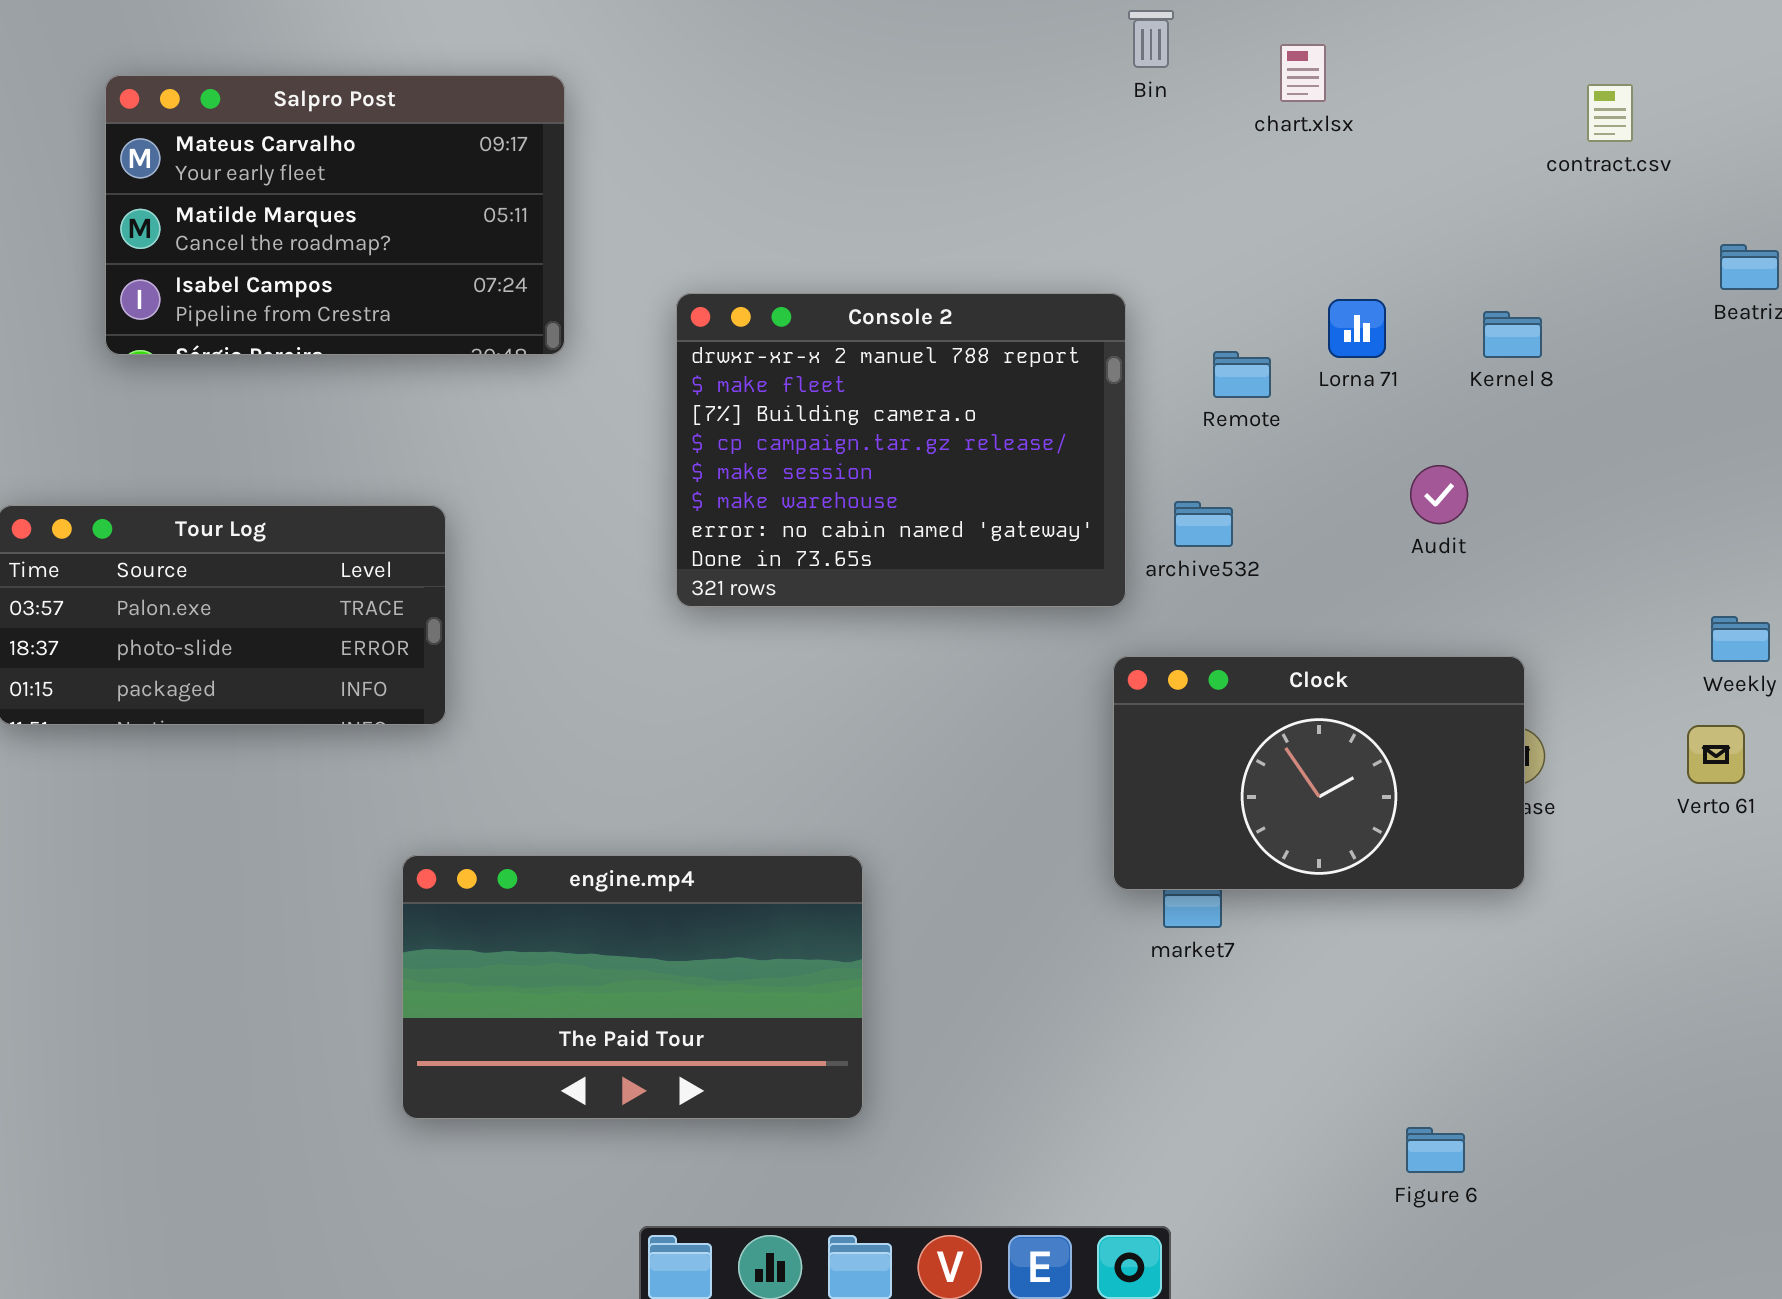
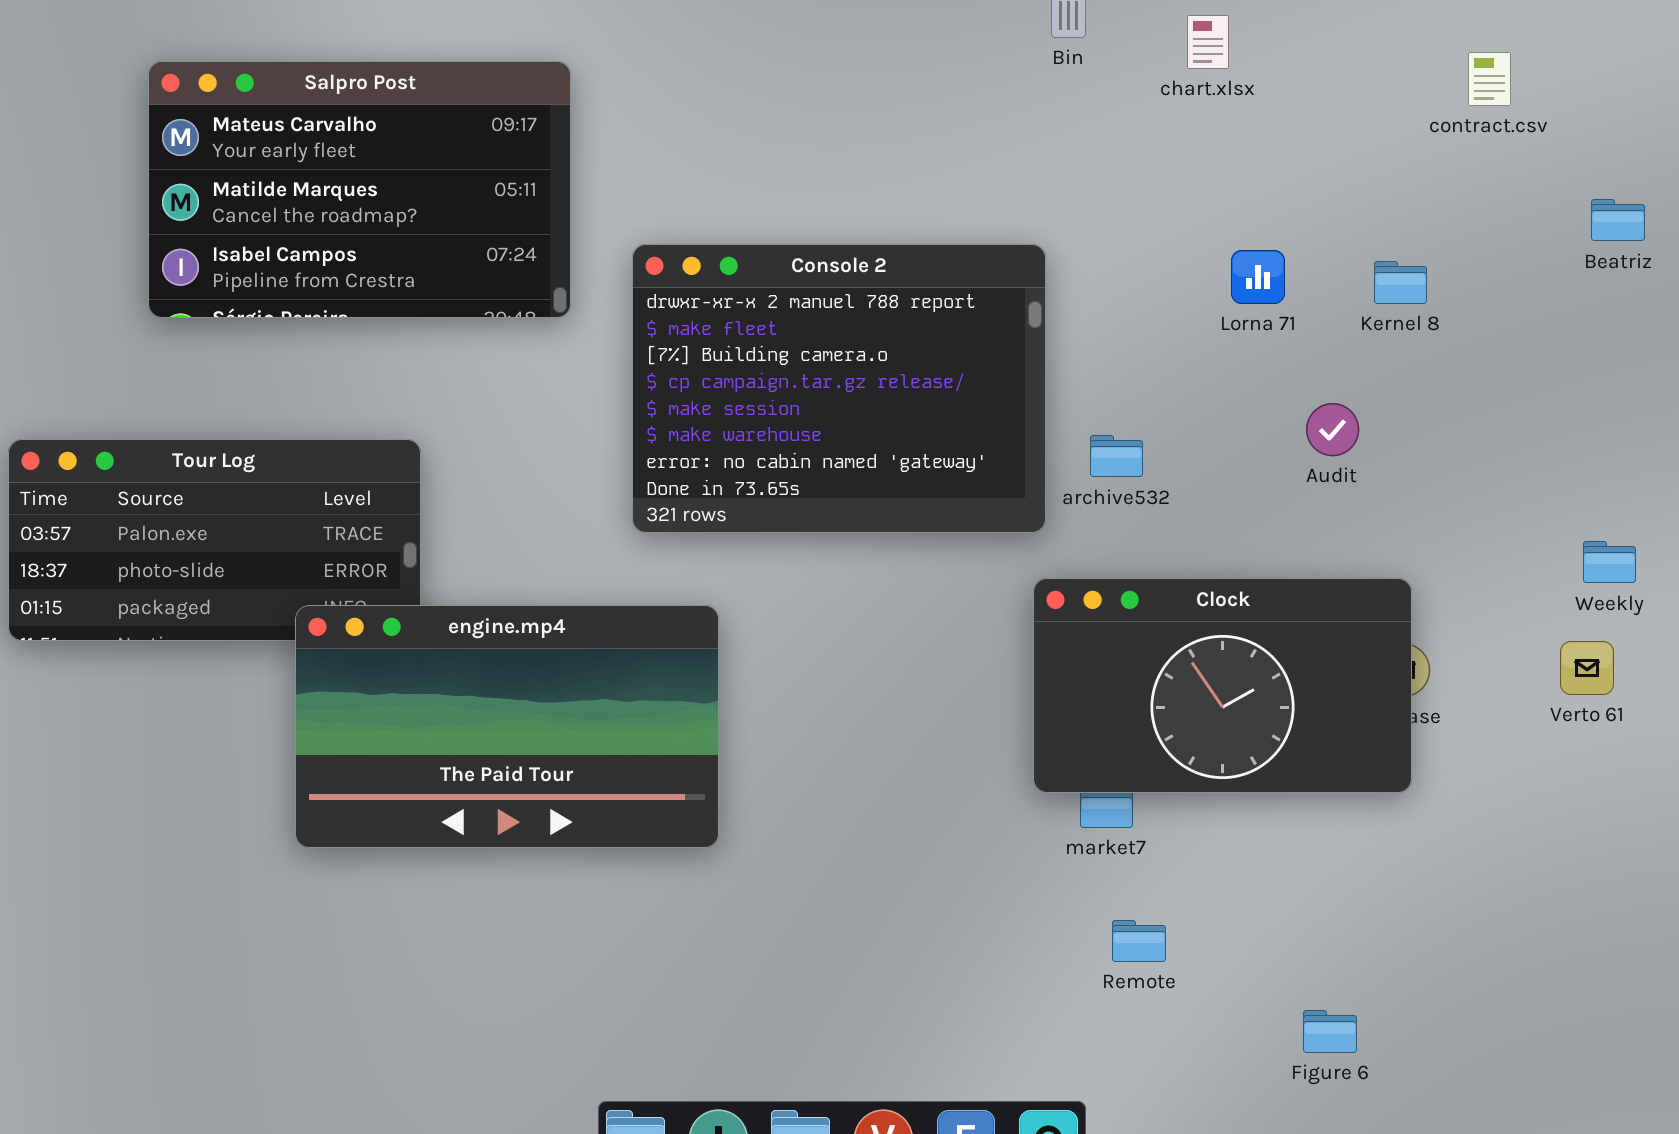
Salpro Post: [105,75,565,355] -> [148,61,571,318], moved
Remote: [1213,351,1271,398] -> [1112,920,1166,962], moved
engine.mp4: [402,855,863,1119] -> [295,605,719,848], moved

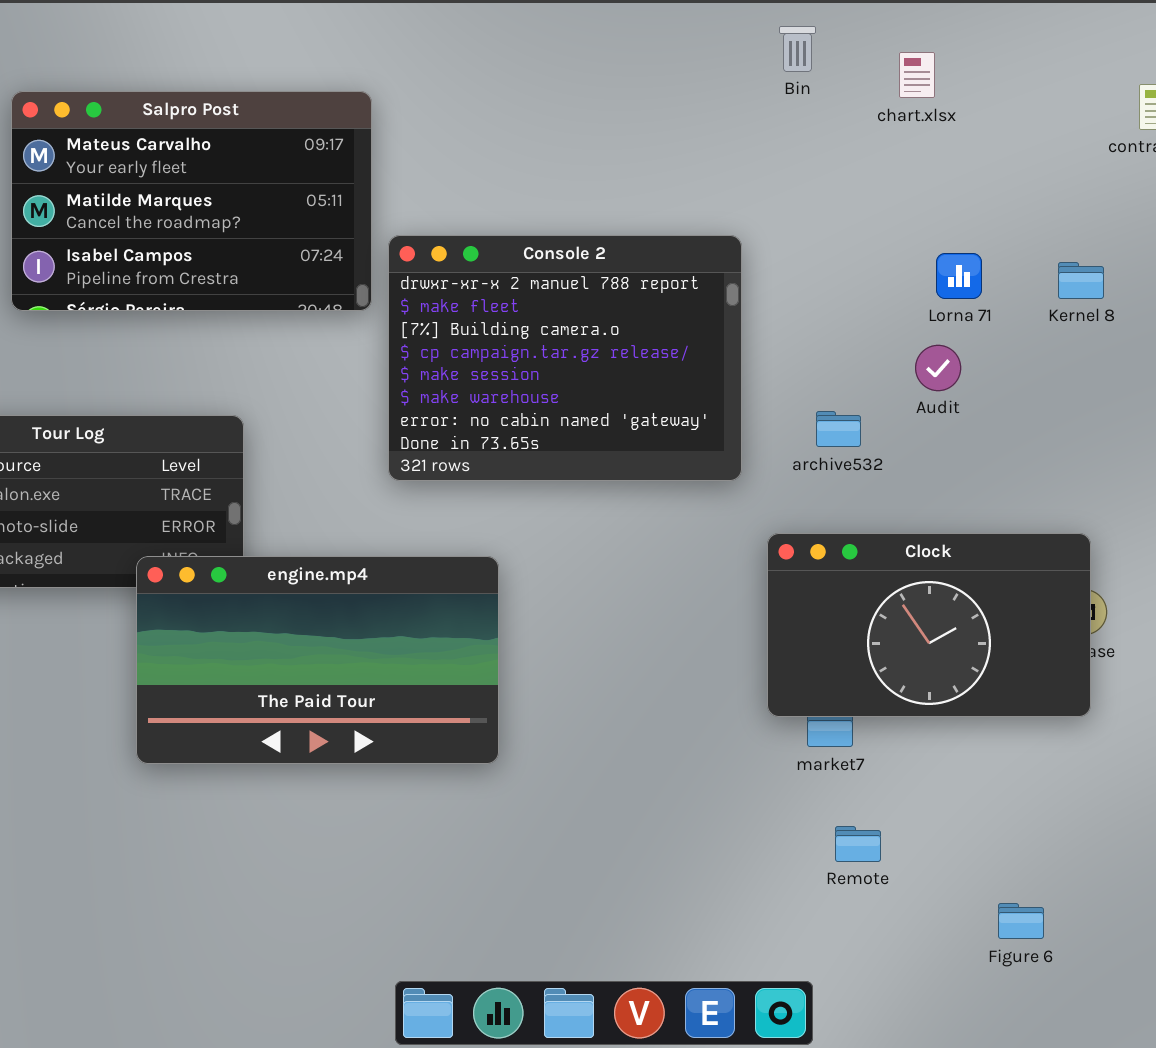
Console 2: [632,244,1046,533] -> [388,235,742,481], moved
Audit: [1306,403,1359,456] -> [915,345,961,391], moved

